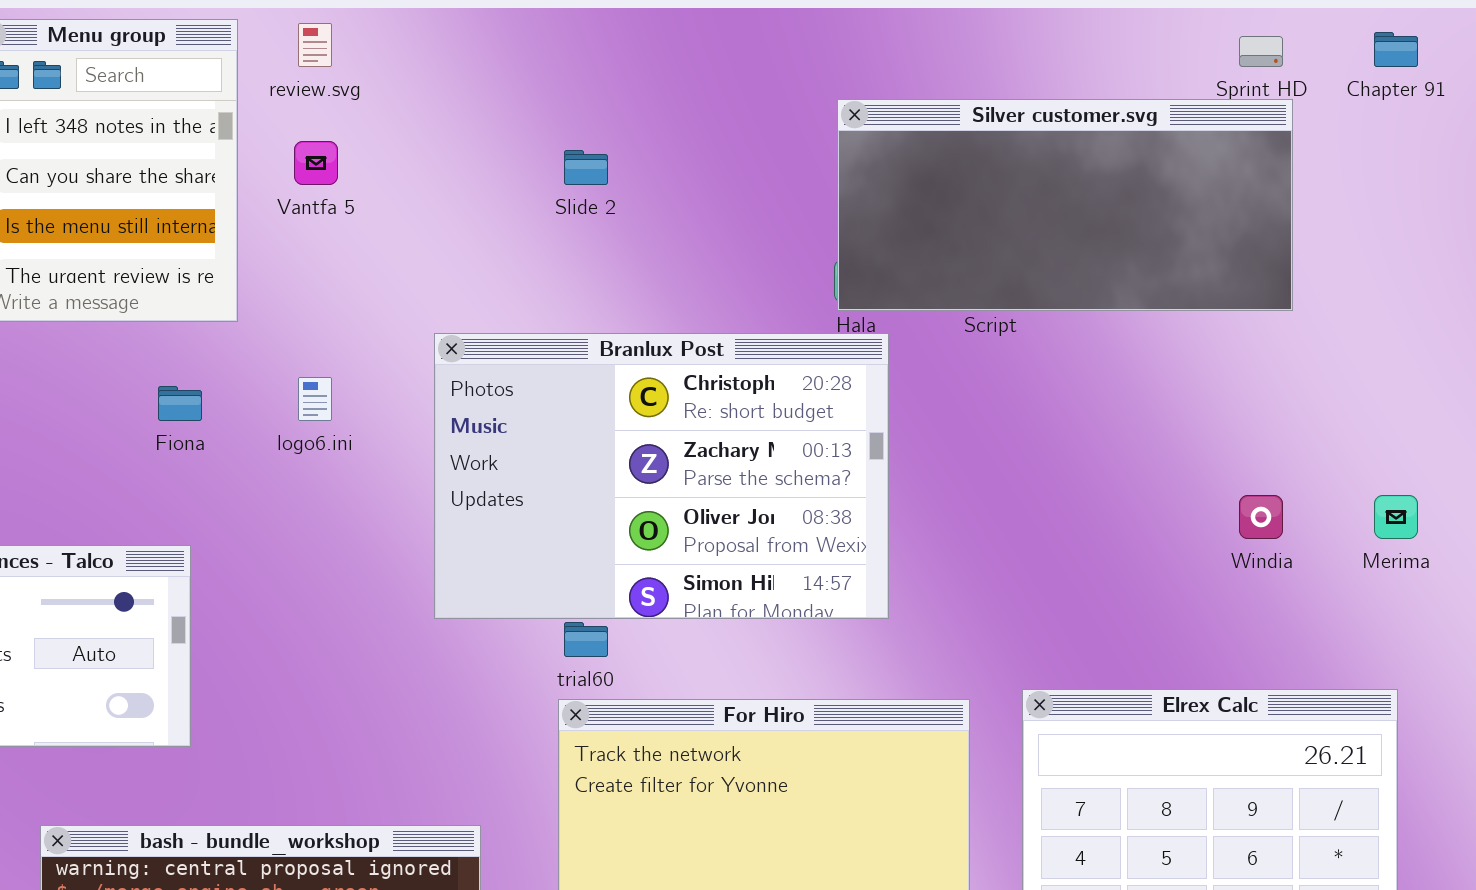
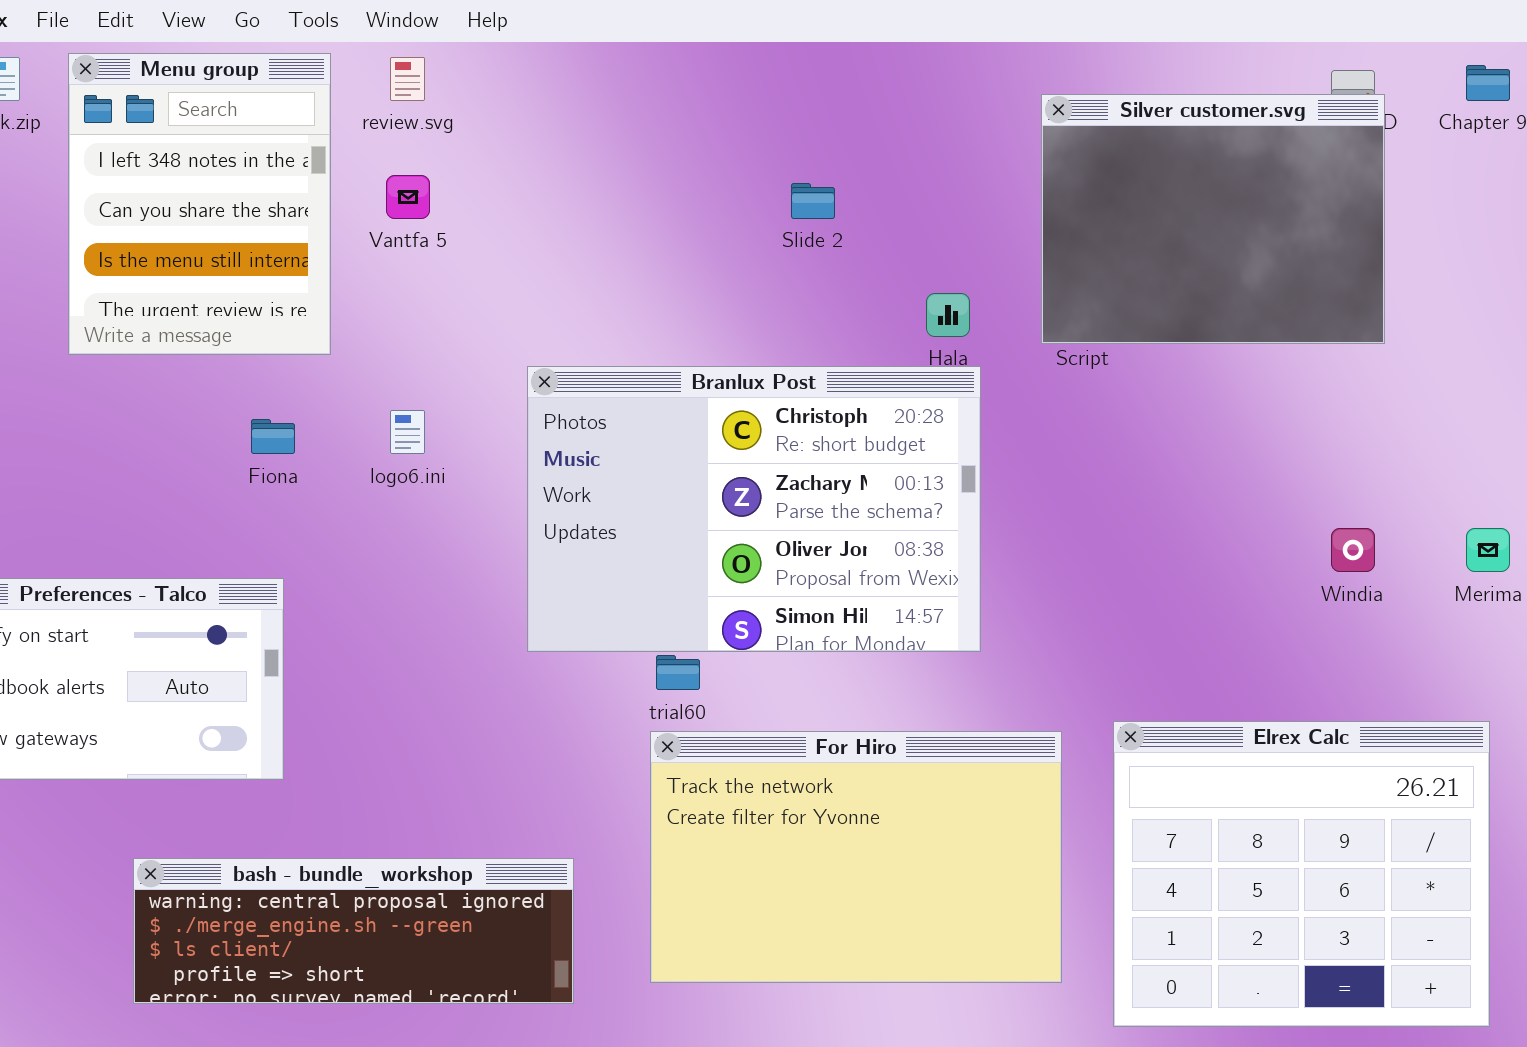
Silver customer.svg: [837,99,1293,311] -> [1041,94,1385,344], resized
Slide 2: [564,150,608,185] -> [791,183,835,219], moved

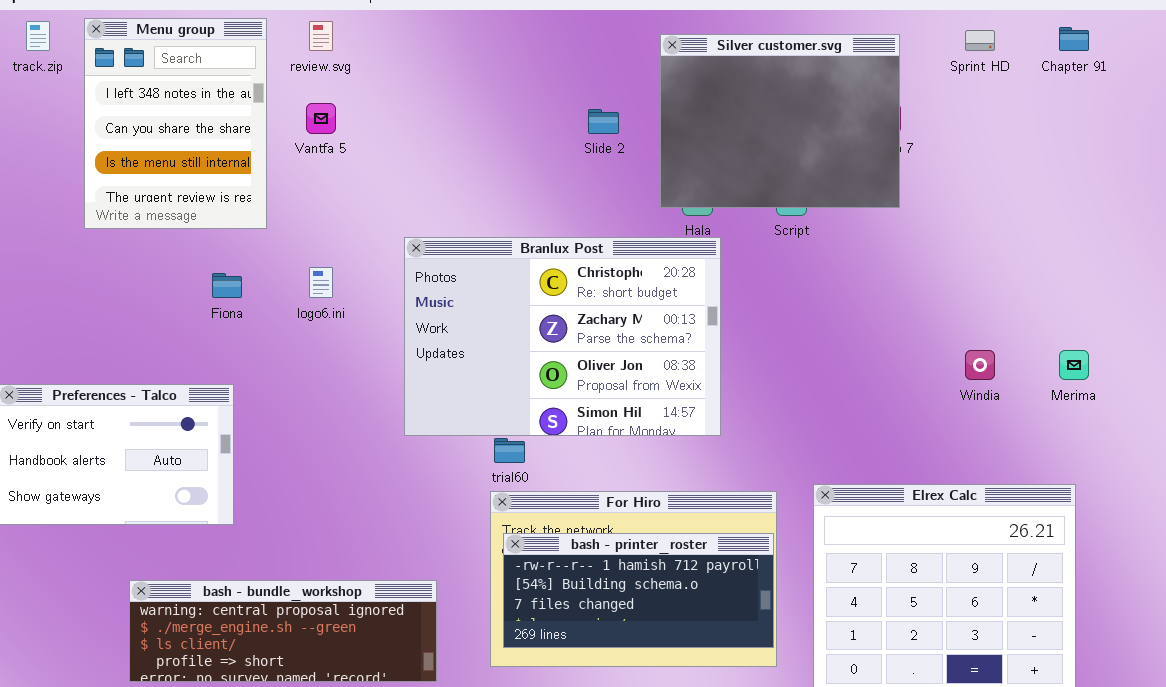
Silver customer.svg: [1041,94,1385,344] -> [660,34,900,208], moved
bash - printer_roster: none -> [503,533,774,648], opened

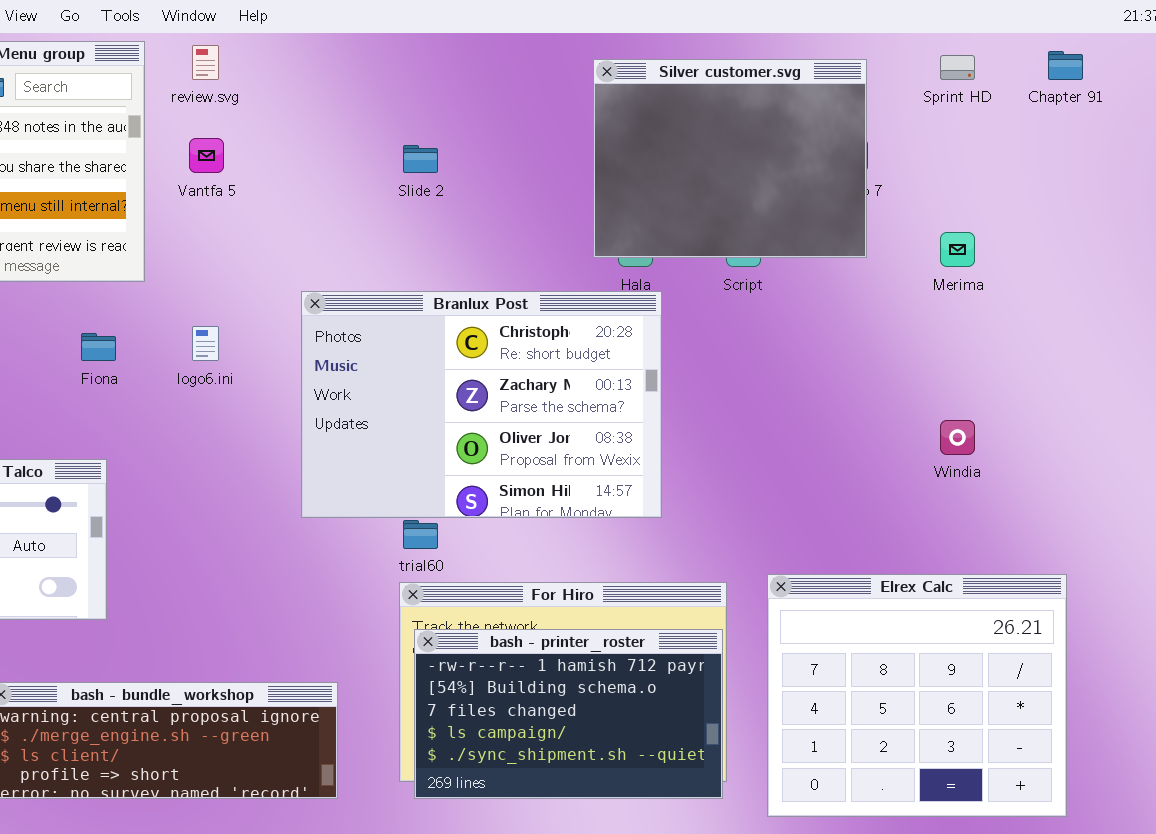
Slide 2: [588,109,619,134] -> [403,145,438,173], moved
Merima: [1059,350,1089,380] -> [940,232,975,267], moved
bash - printer_roster: [503,533,774,648] -> [414,629,723,799], resized

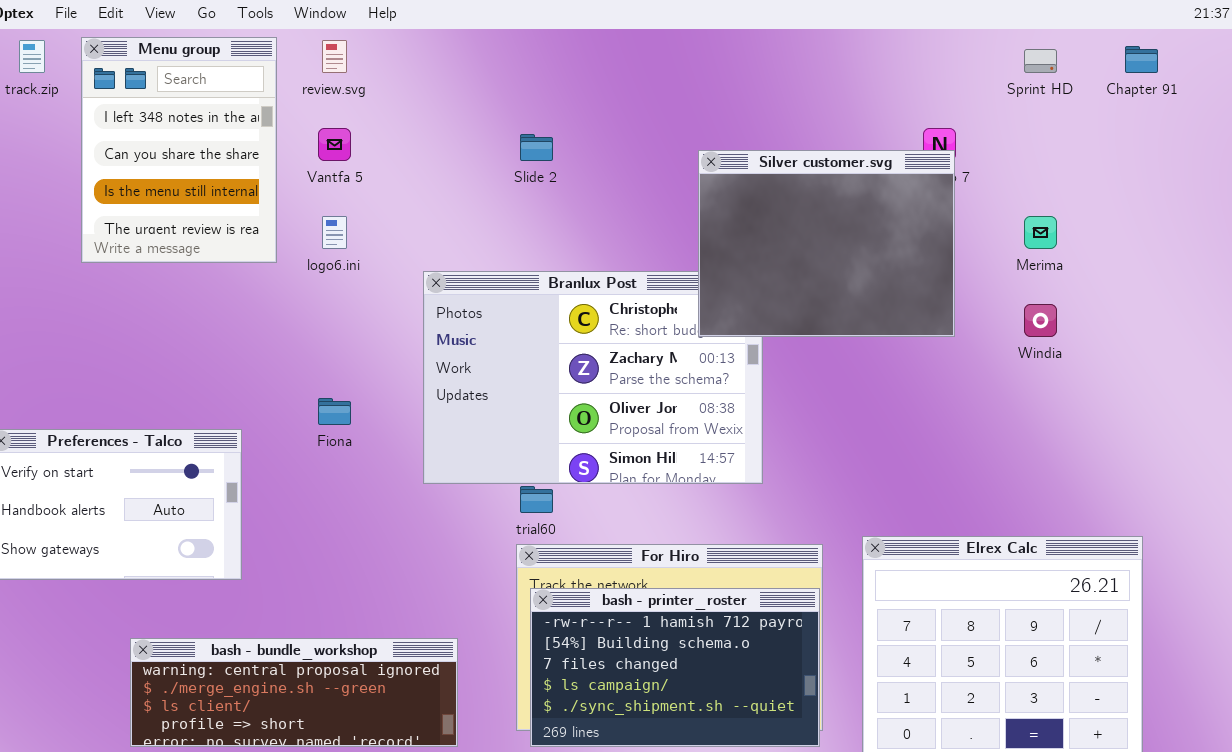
Silver customer.svg: [593,59,867,258] -> [698,150,955,337], moved
logo6.ini: [192,326,219,361] -> [322,216,347,249], moved
Fiona: [81,333,116,361] -> [318,398,351,425], moved
Windia: [940,420,975,455] -> [1024,304,1057,337], moved

